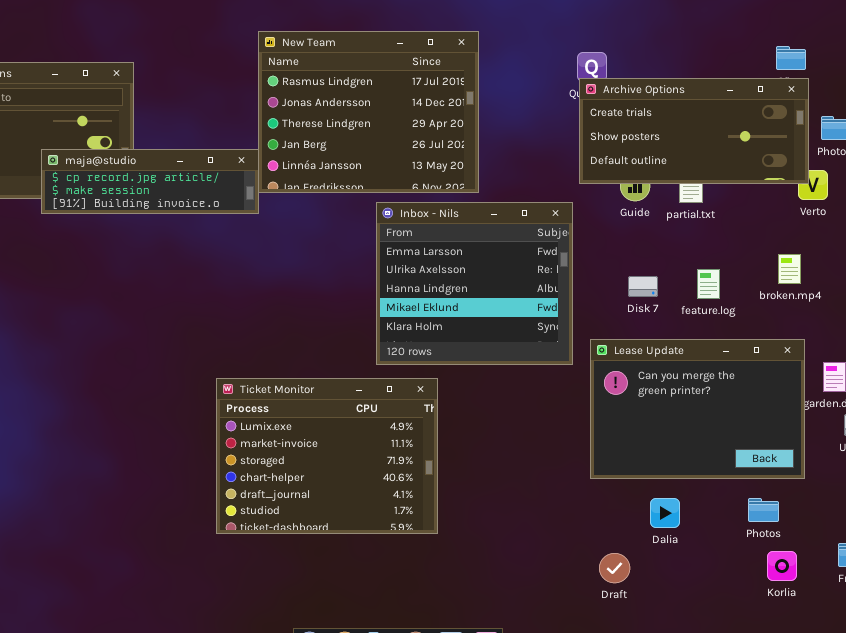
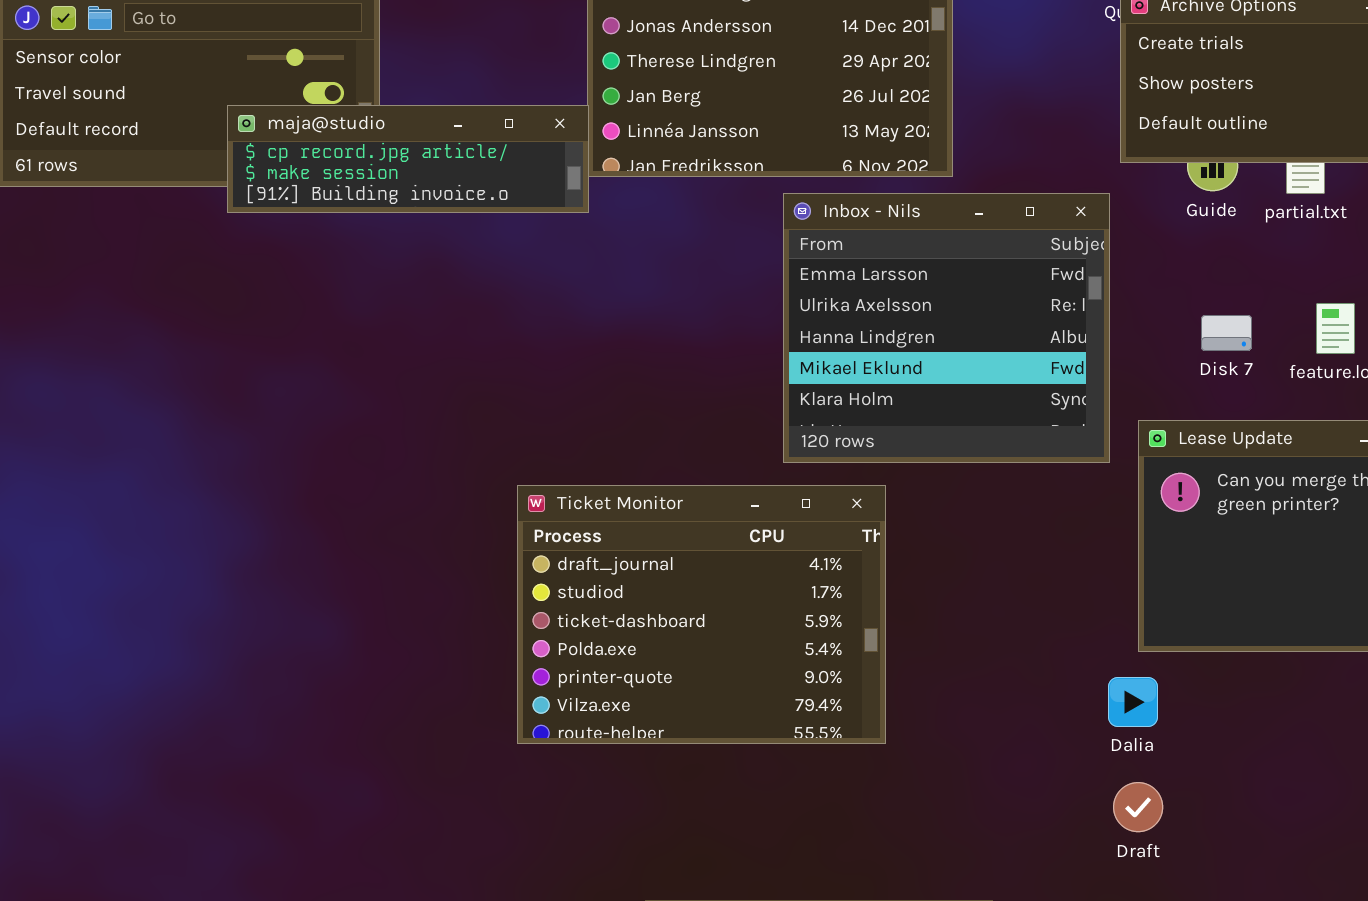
Ticket Monitor: [216,378,438,534] -> [517,485,886,744], scrolled down 4 rows
Dalia: [650,498,680,528] -> [1108,677,1158,727], moved
Draft: [599,553,630,583] -> [1113,782,1163,832], moved

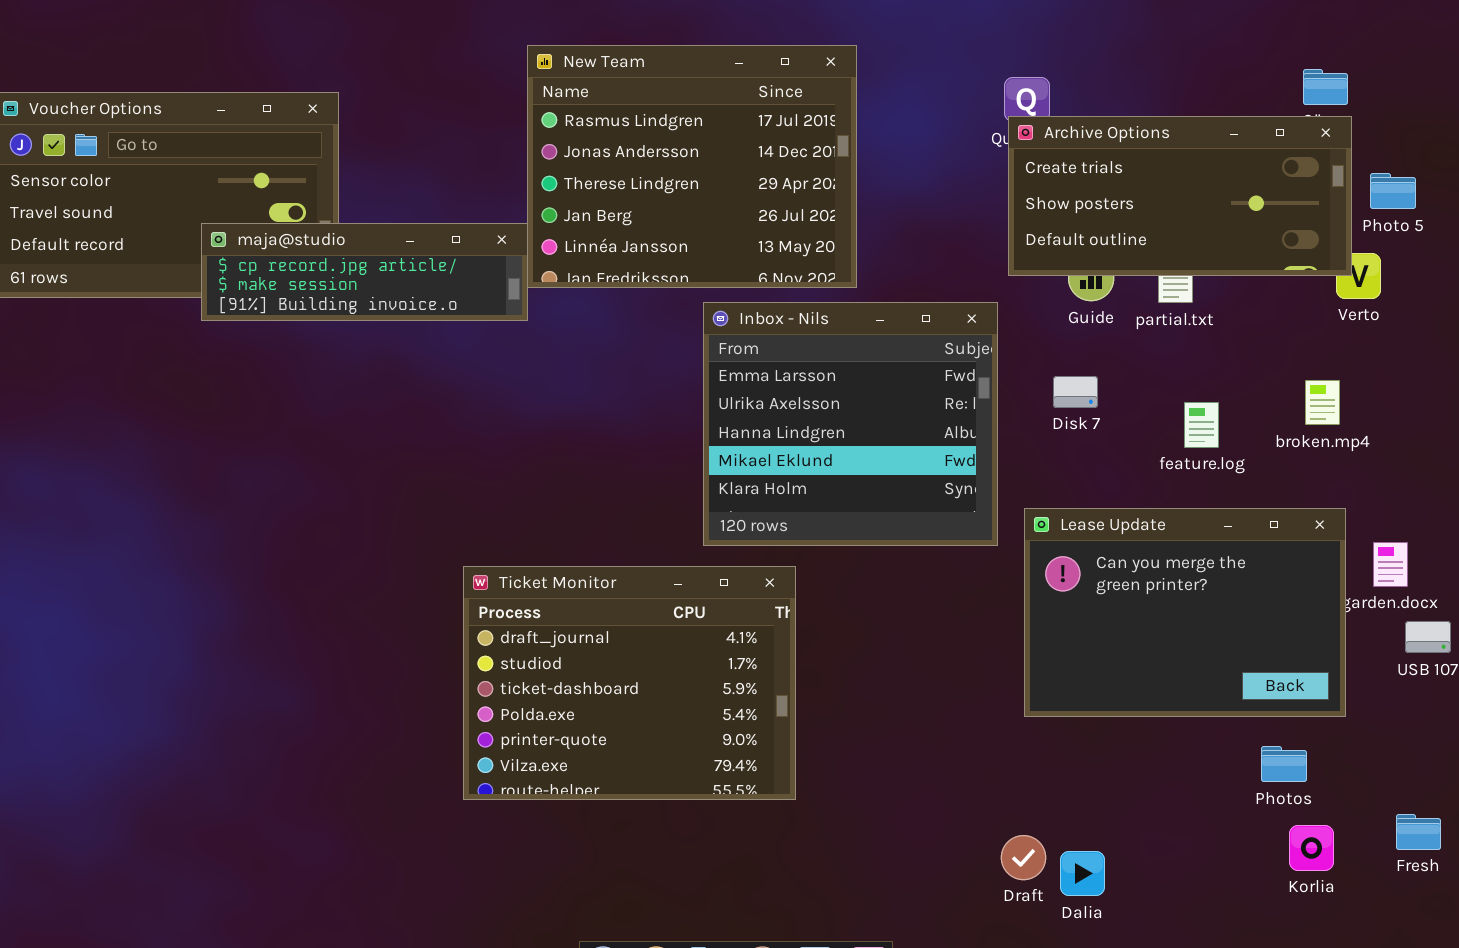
Disk 7: [1201,315,1252,351] -> [1053,376,1098,408], moved
Dalia: [1108,677,1158,727] -> [1060,851,1105,896], moved

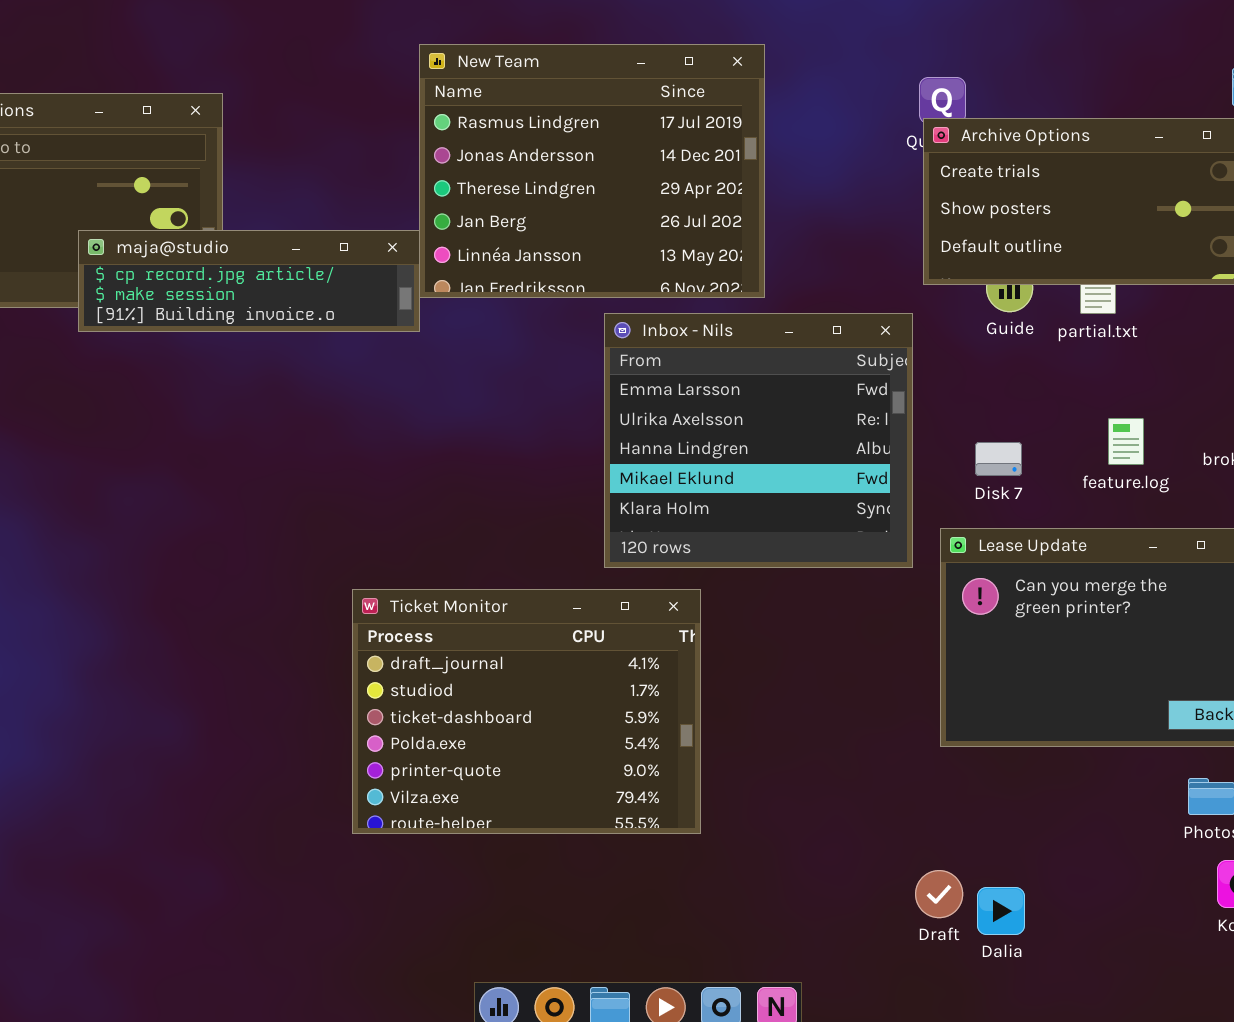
Disk 7: [1053,376,1098,408] -> [975,442,1022,476], moved

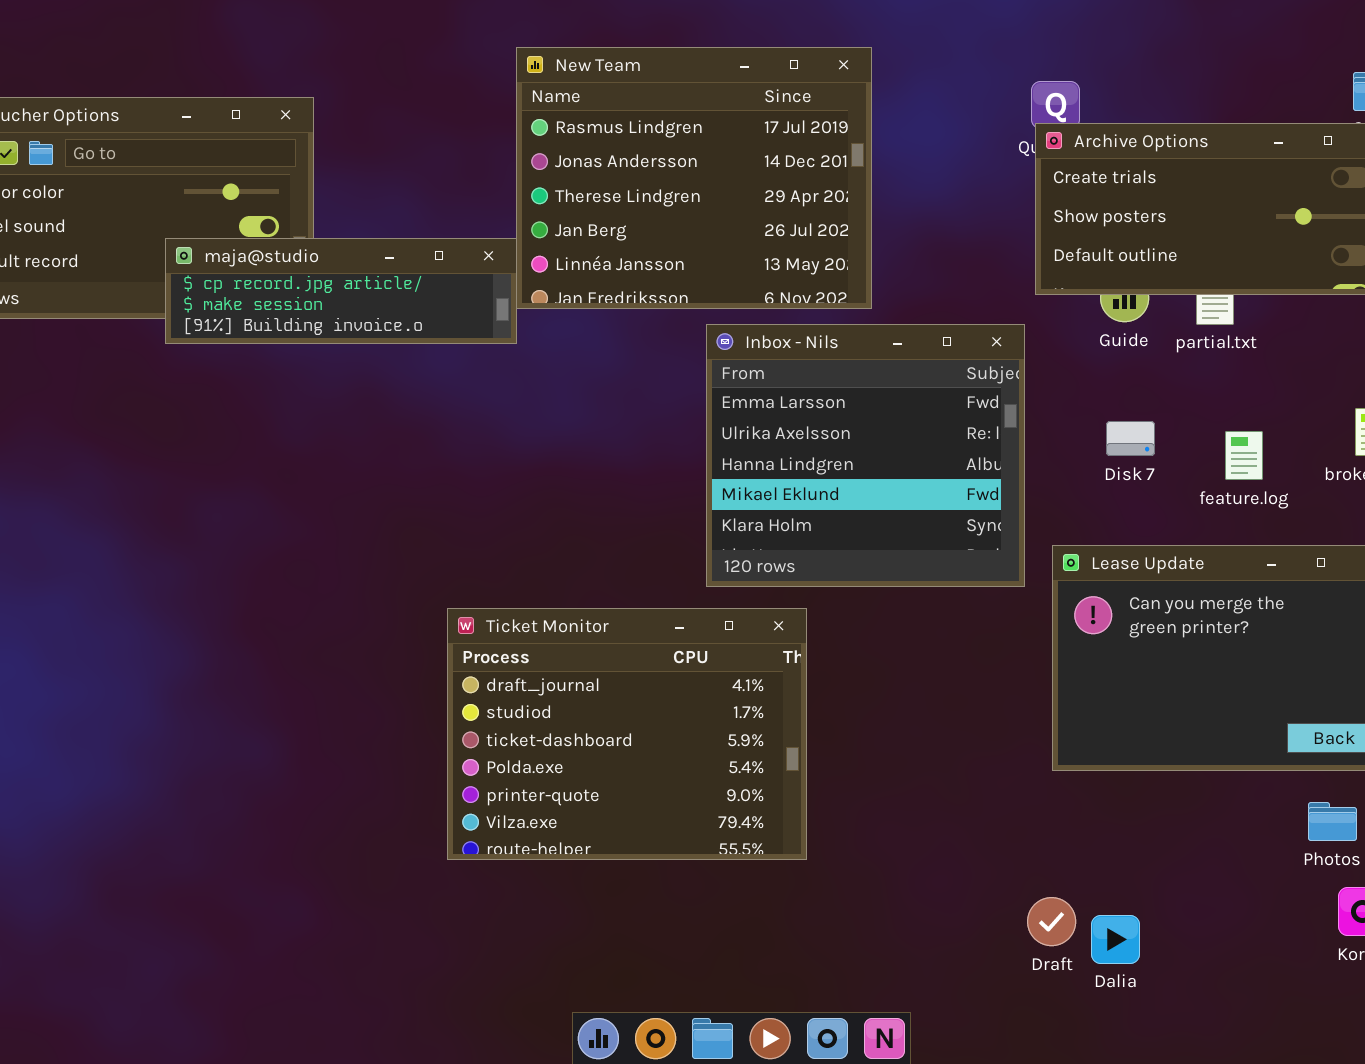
Disk 7: [975,442,1022,476] -> [1106,421,1155,456], moved

